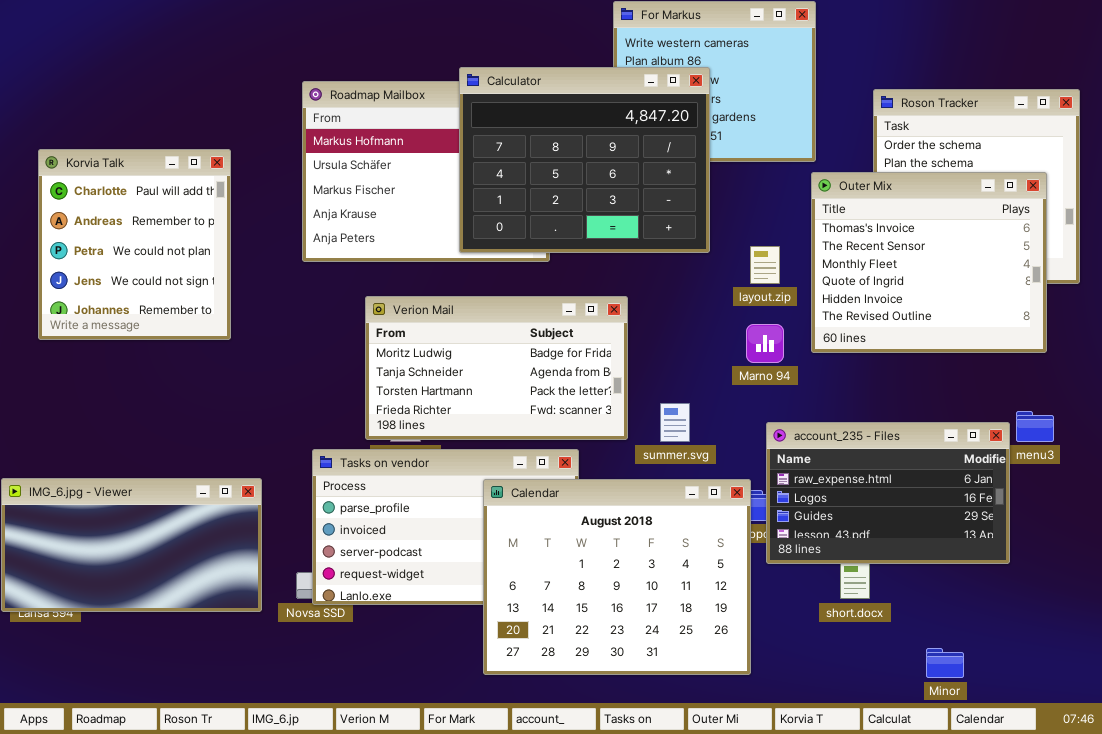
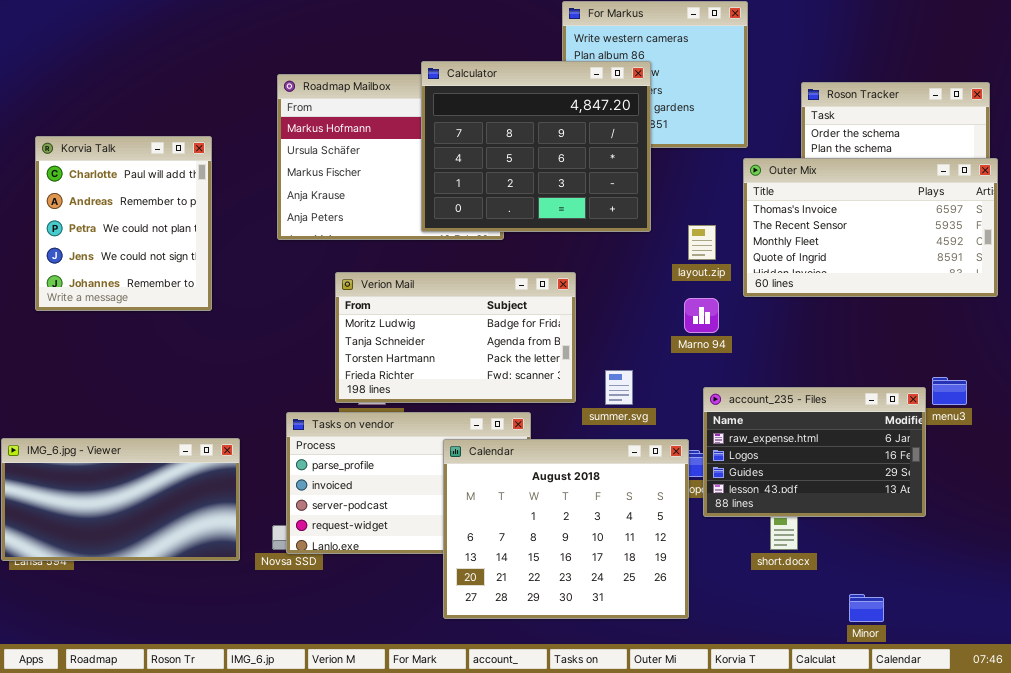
Outer Mix: [811,172,1047,353] -> [743,158,998,297], resized

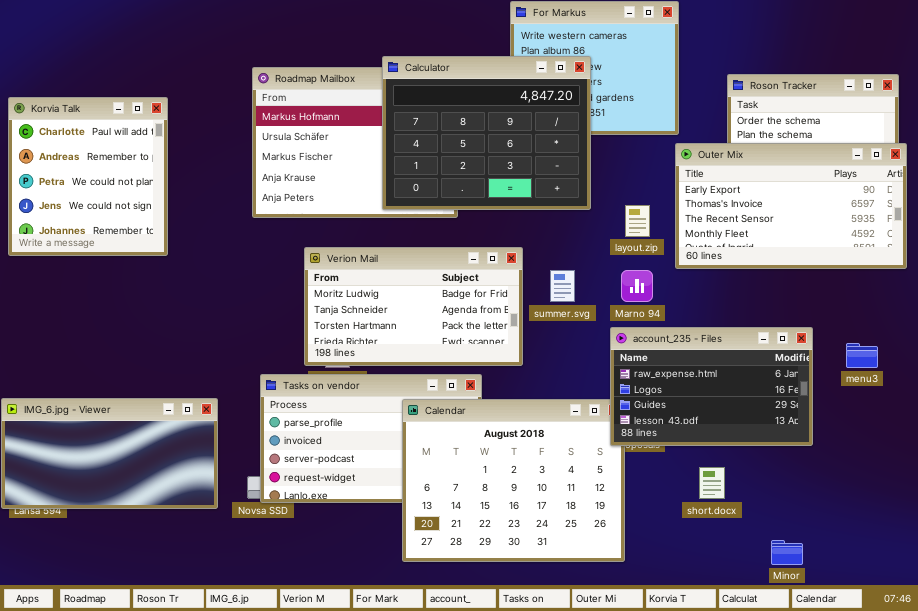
Korvia Talk: [35,136,212,311] -> [8,97,168,256], moved
Outer Mix: [743,158,998,297] -> [675,143,907,269], scrolled up 1 row
summer.svg: [605,370,633,405] -> [550,270,575,302], moved
account_235 - Files: [703,387,926,517] -> [610,327,813,446], moved

